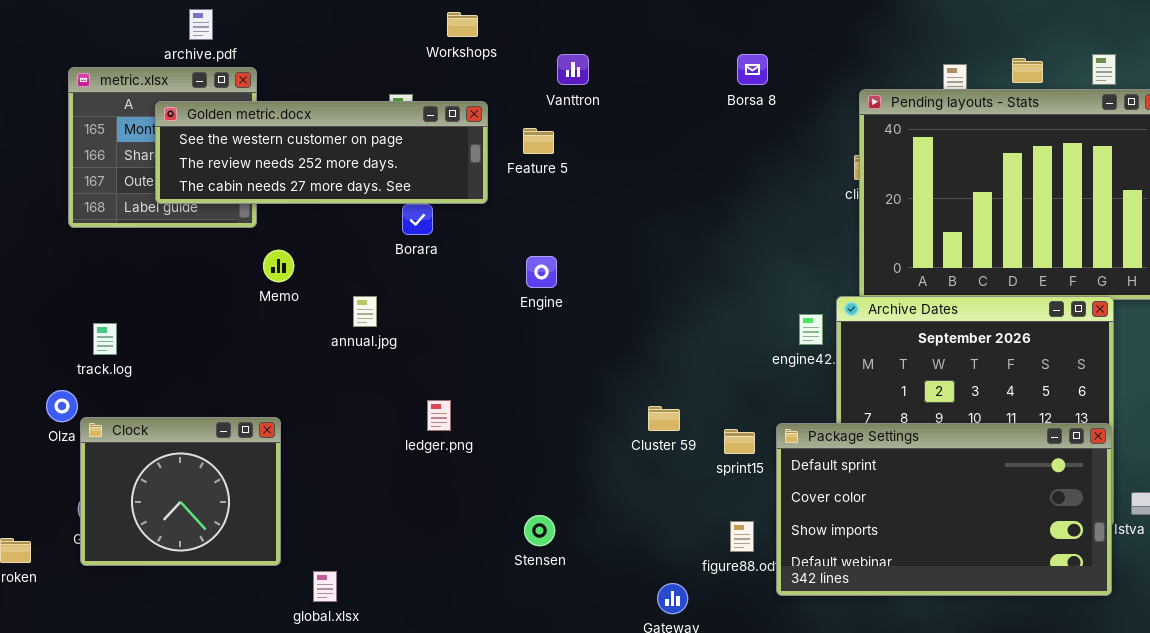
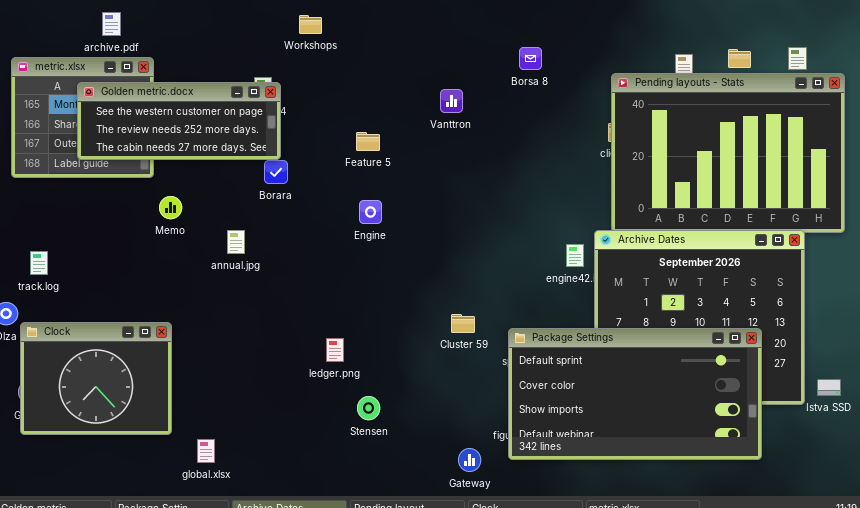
Vanttron: [557,54,589,85] -> [440,89,463,113], moved
Golden metric.docx: [155,101,488,204] -> [77,82,281,160], resized
Feature 5: [523,128,554,154] -> [356,132,380,151], moved
ledger.png: [427,400,451,431] -> [326,338,344,362], moved
Package Settings: [776,423,1112,596] -> [508,328,762,460], moved

